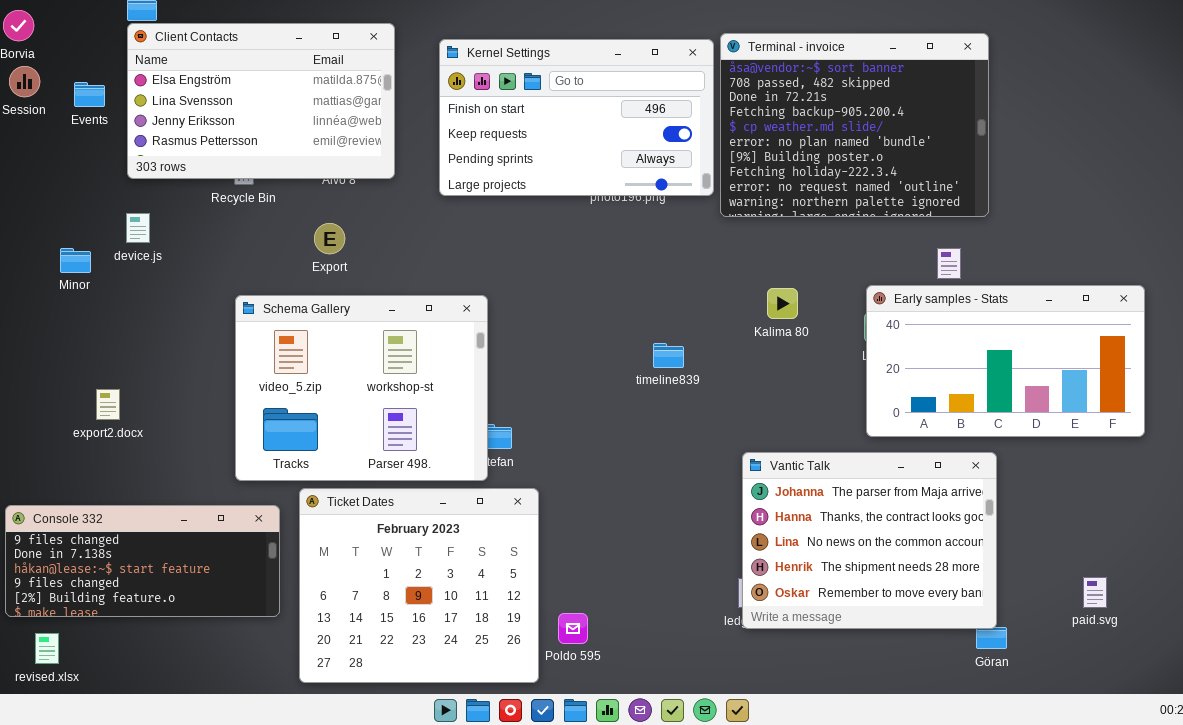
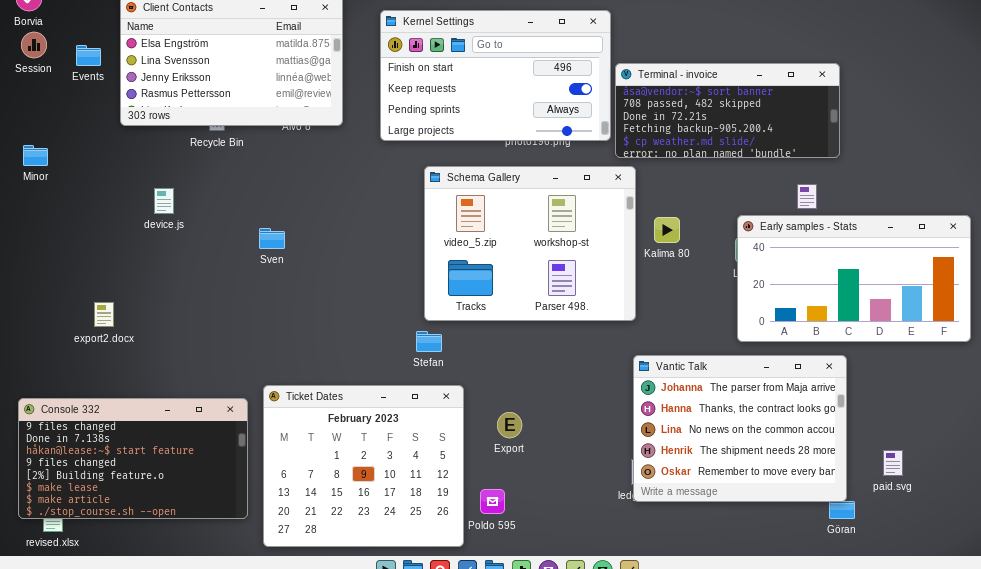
Terminal - invoice: [720,33,989,217] -> [615,63,840,158], resized
device.js: [126,213,150,243] -> [154,188,174,214], moved
Export: [314,223,345,254] -> [497,412,522,438], moved
Minor: [60,248,91,273] -> [23,145,48,166], moved
Schema Gallery: [235,295,488,481] -> [424,166,636,321], moved
Console 332: [5,505,280,617] -> [18,398,248,519], resized
paid.svg: [1083,577,1107,608] -> [883,450,903,476], moved

